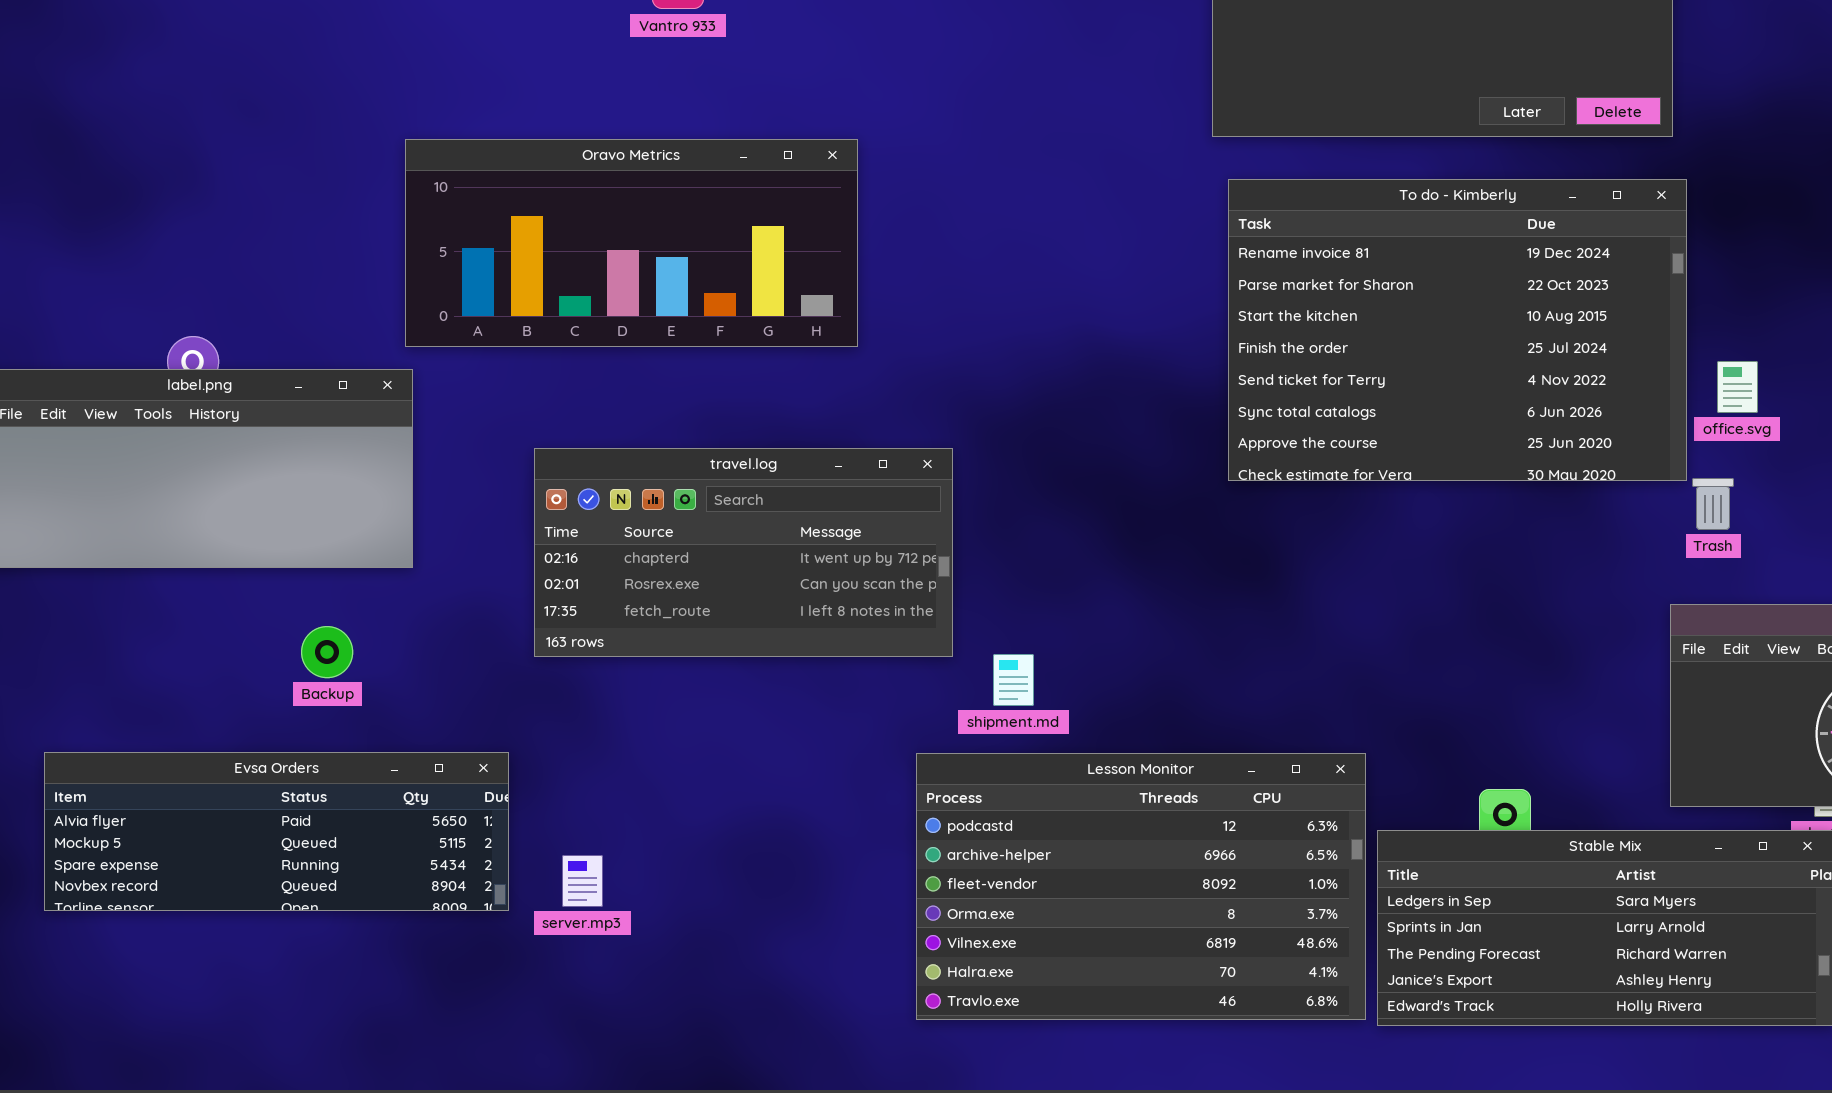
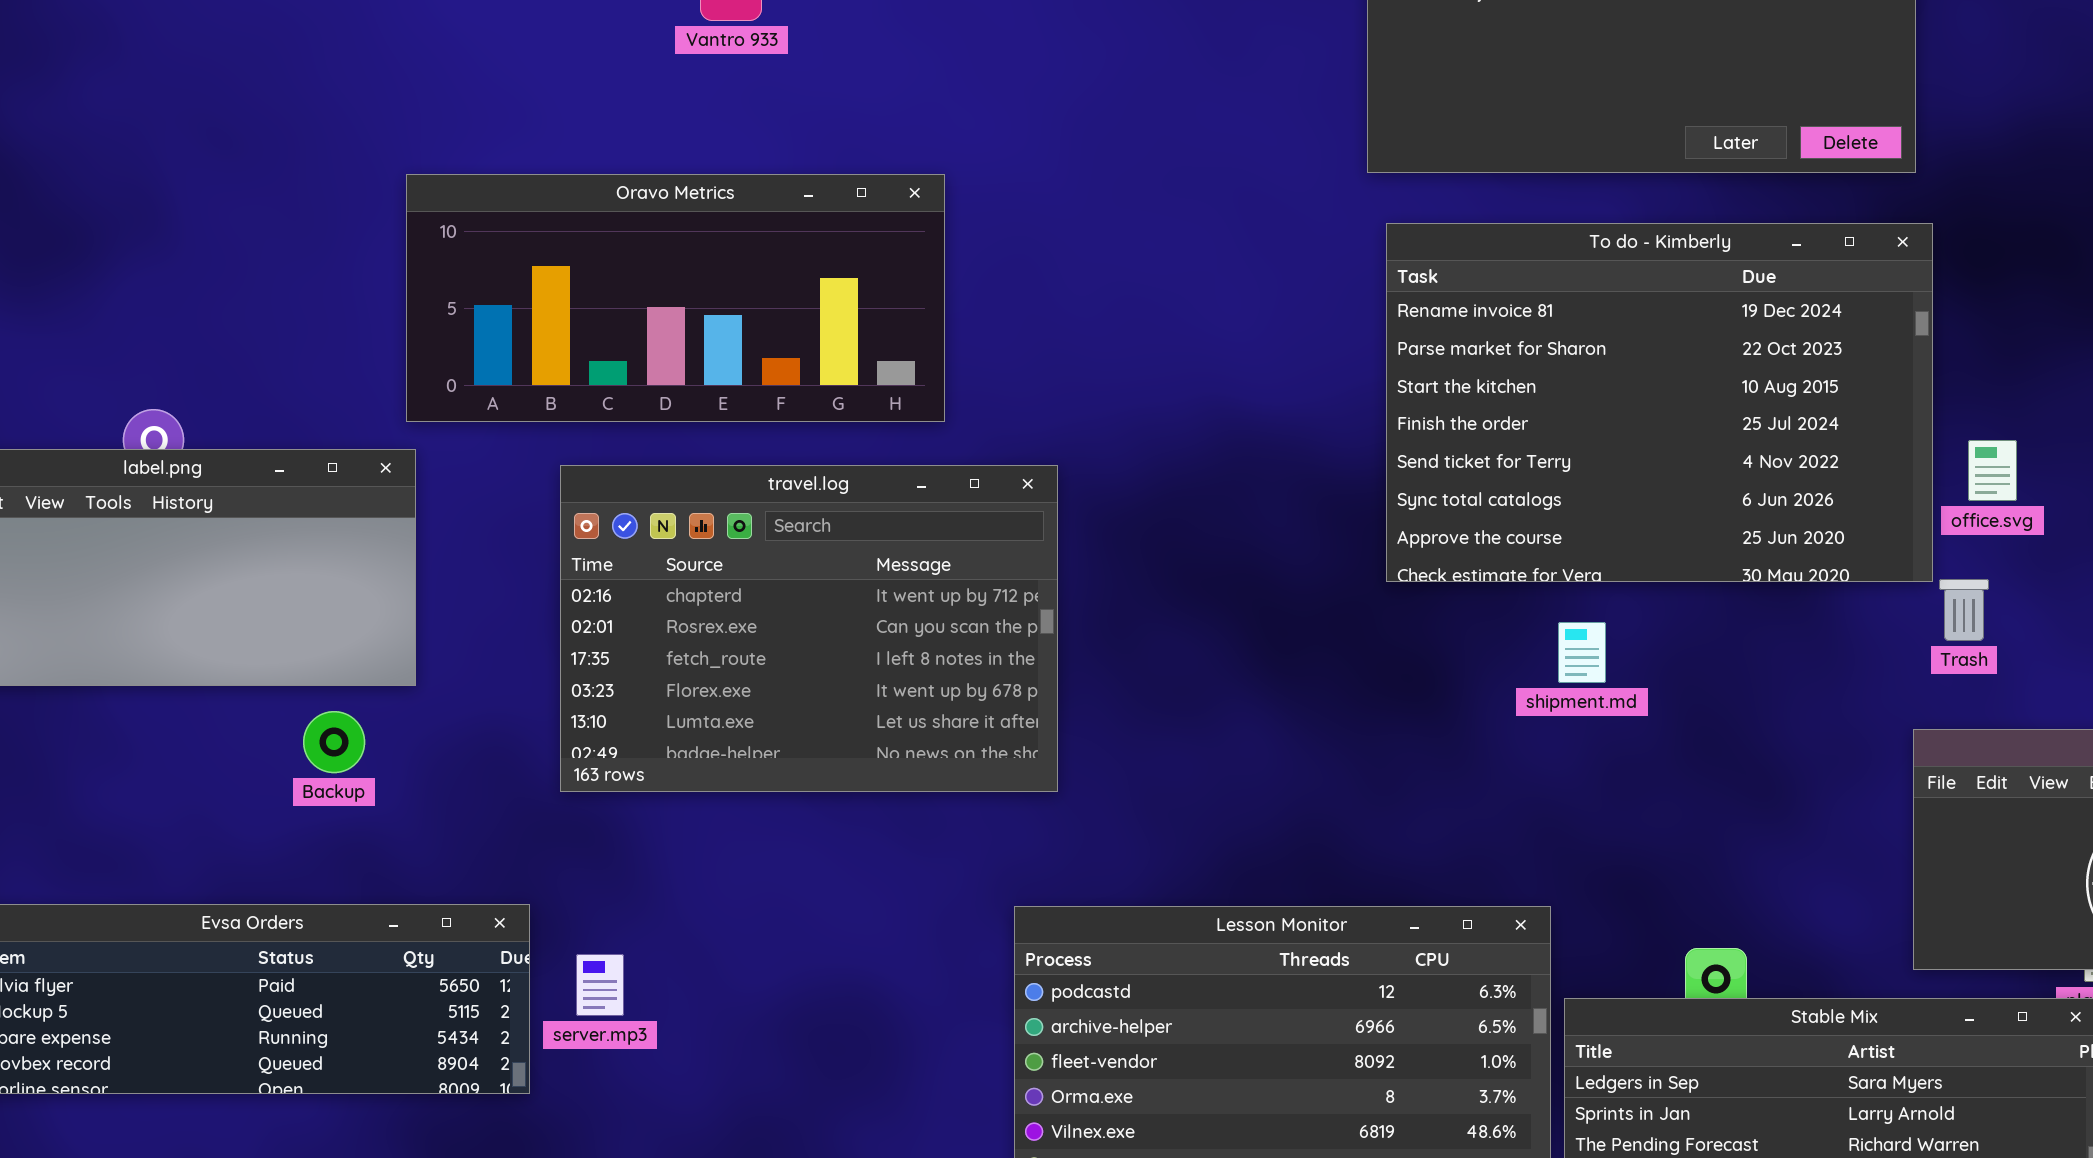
travel.log: [534,448,953,657] -> [560,465,1058,792], resized
Backup: [301,626,353,678] -> [303,711,365,773], moved
shipment.md: [993,654,1034,706] -> [1558,622,1606,683], moved
server.mp3: [562,855,603,907] -> [576,954,624,1016], moved

